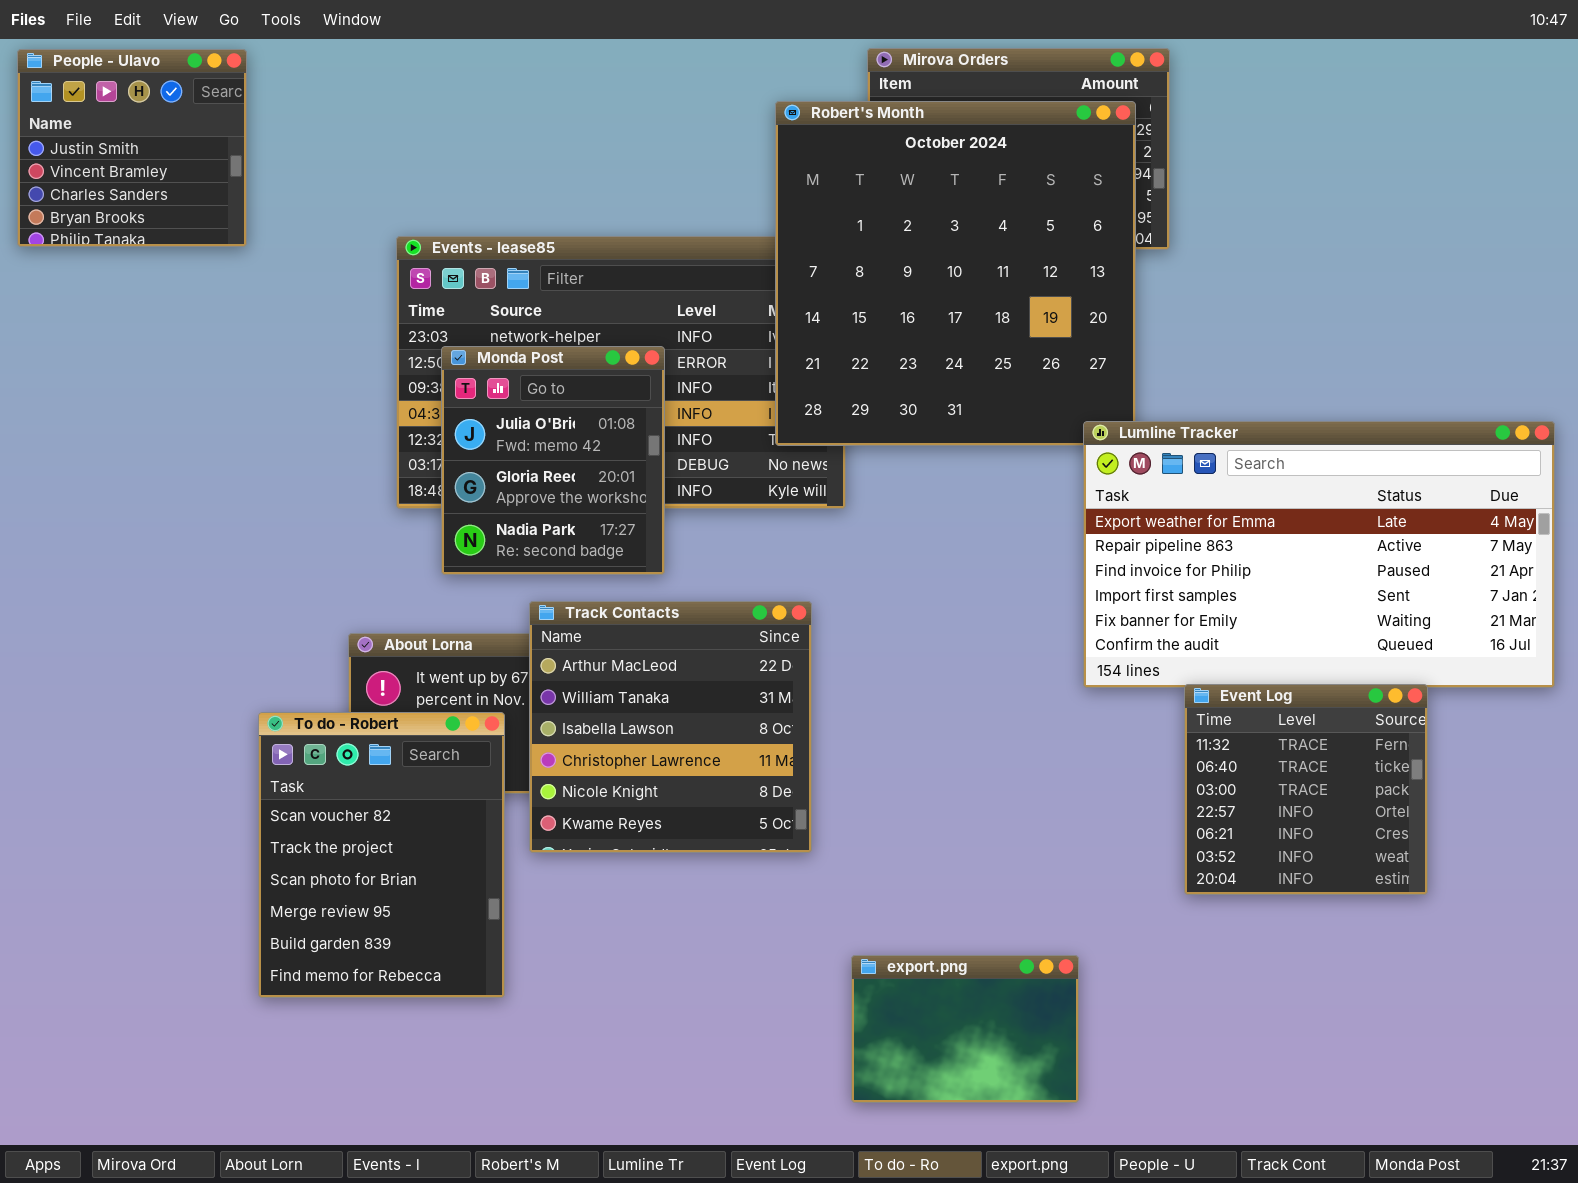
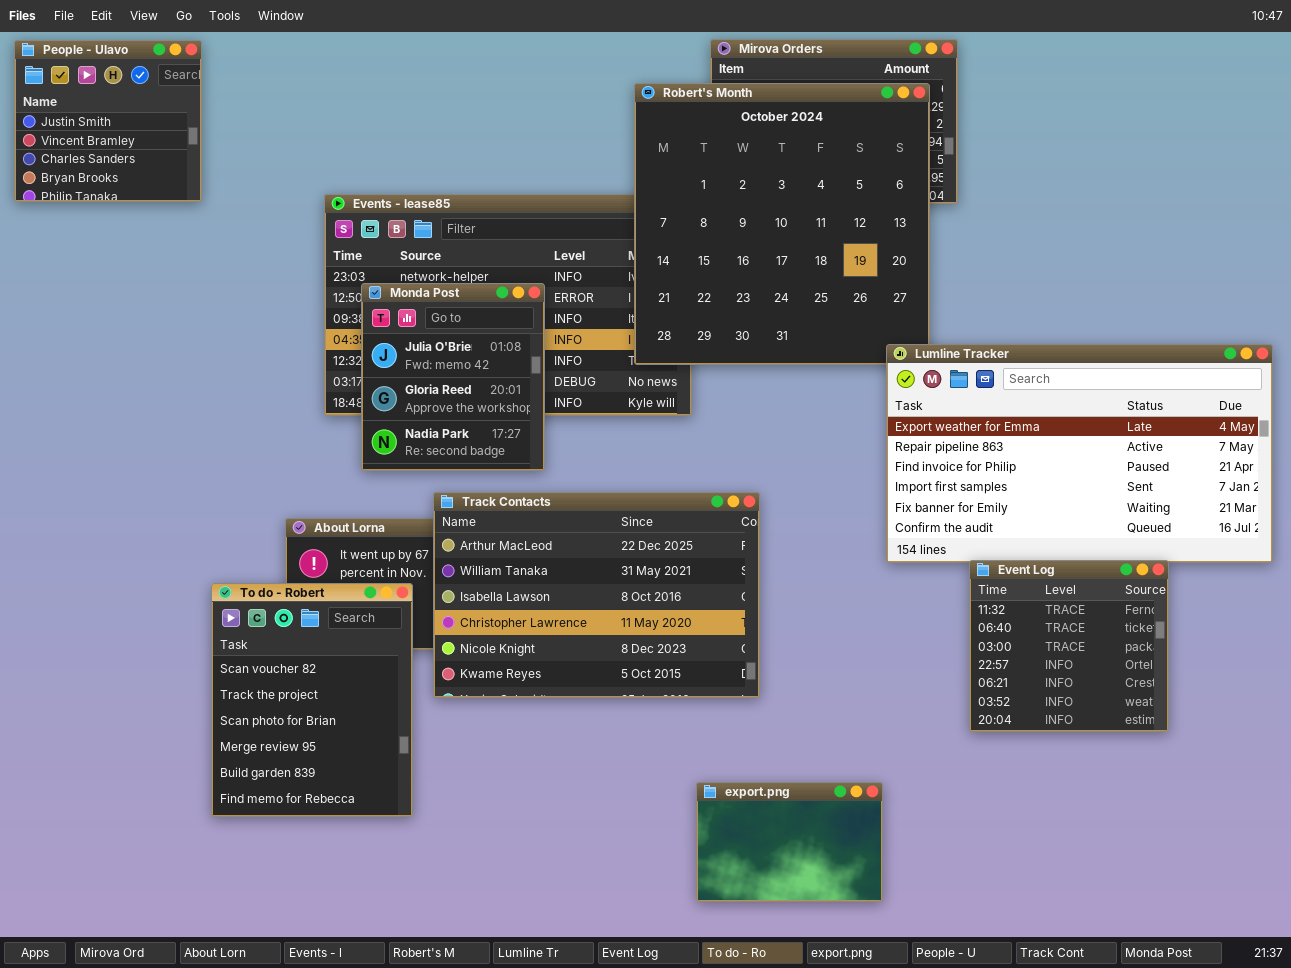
Track Contacts: [529,601,812,853] -> [433,492,760,698], resized

